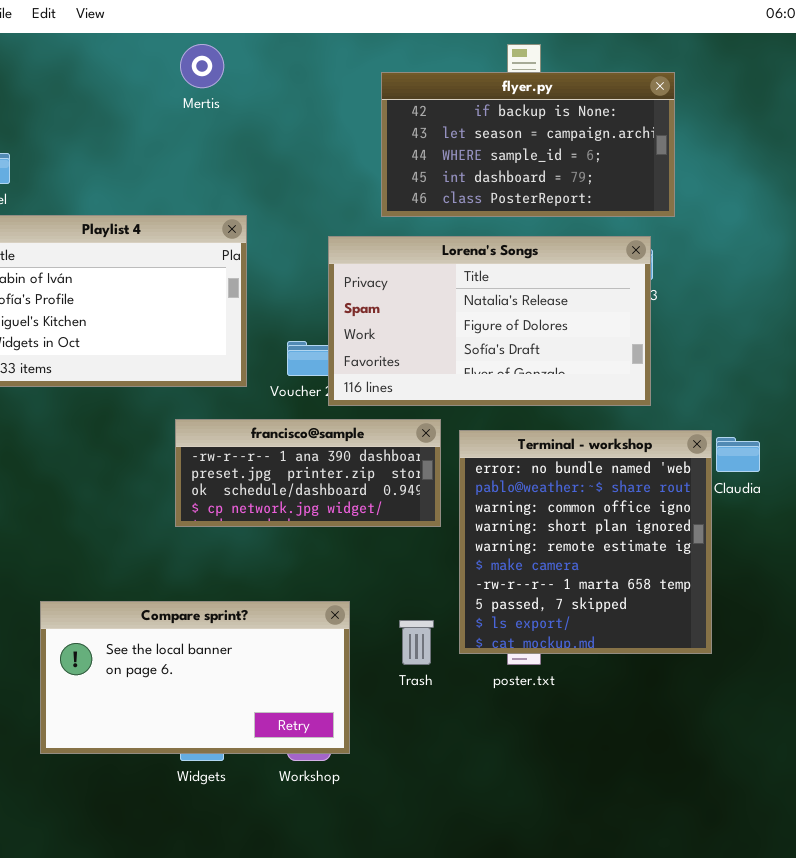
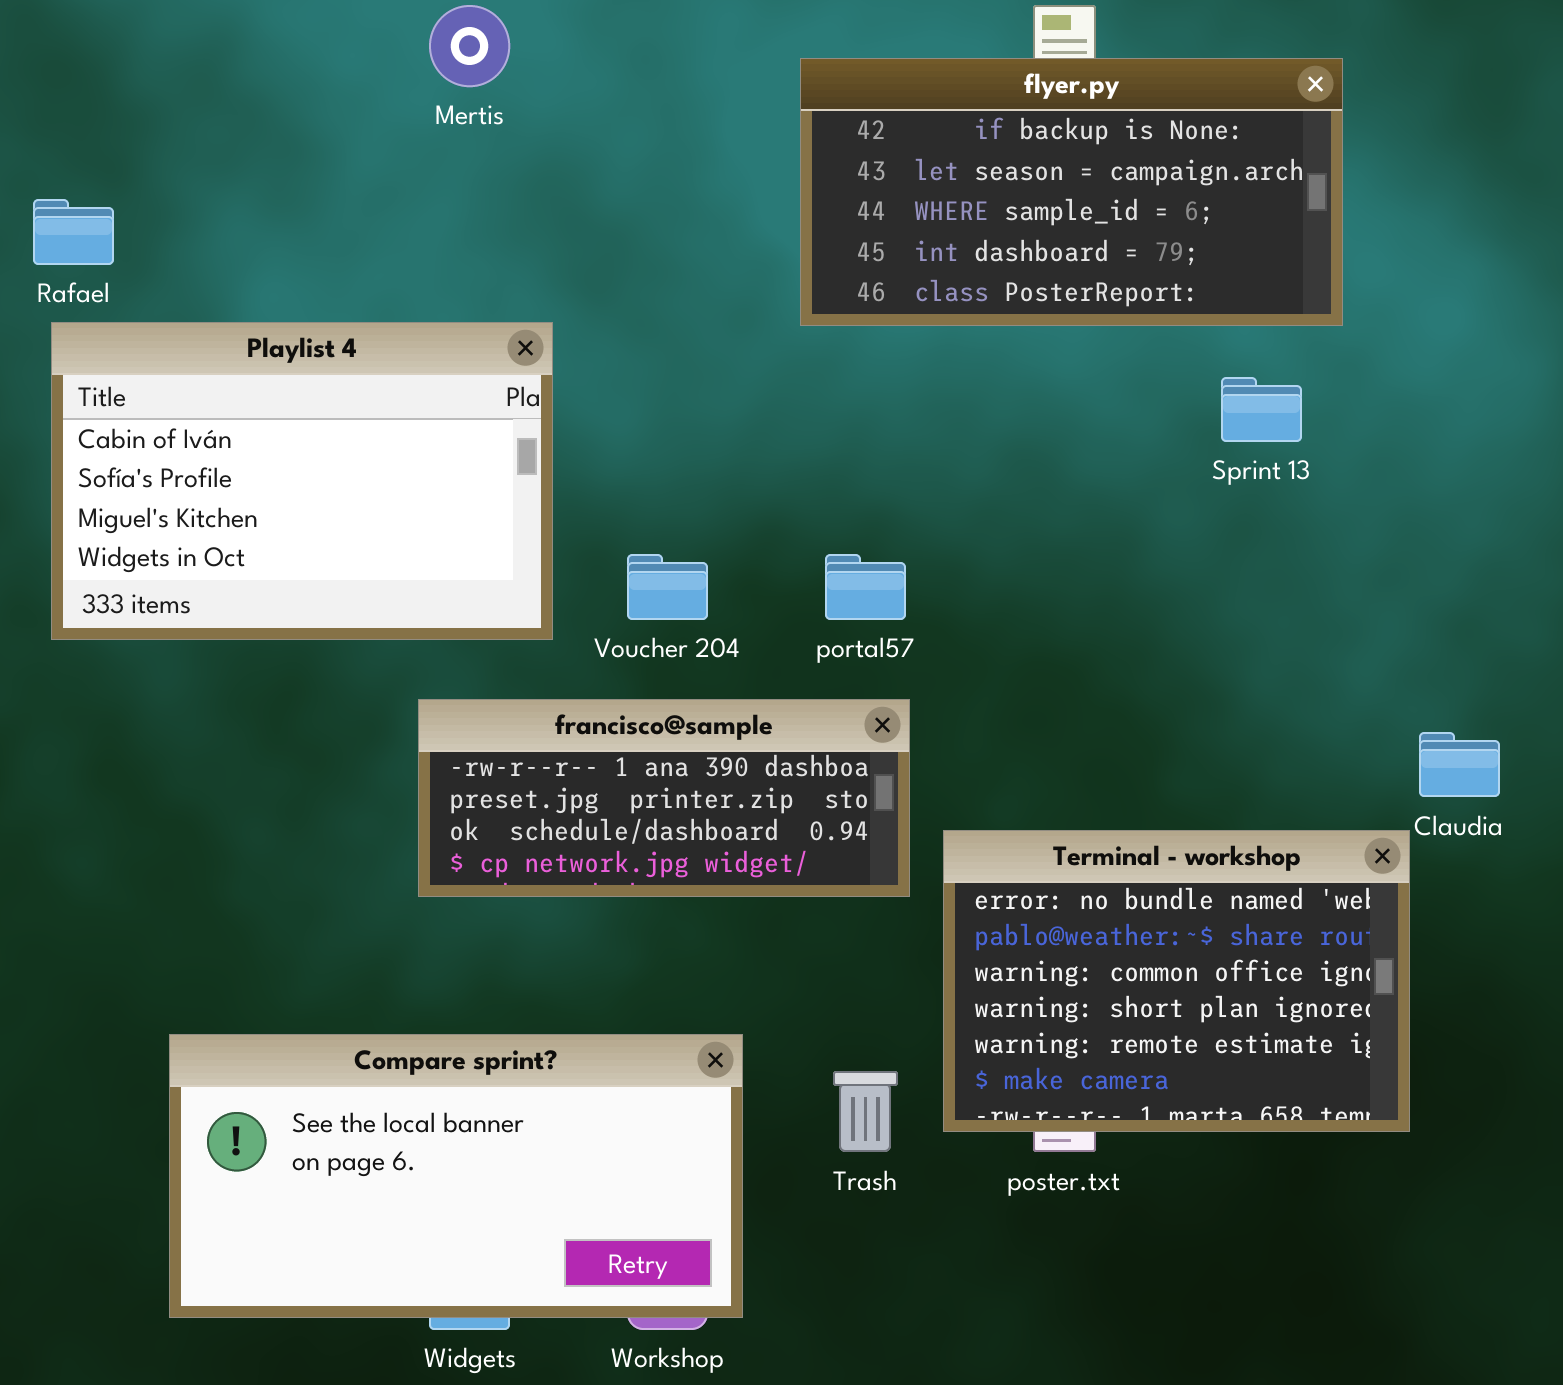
Lorena's Songs: [328,236,651,406] -> none, closed
Terminal - workshop: [459,430,712,654] -> [943,830,1410,1132], resized

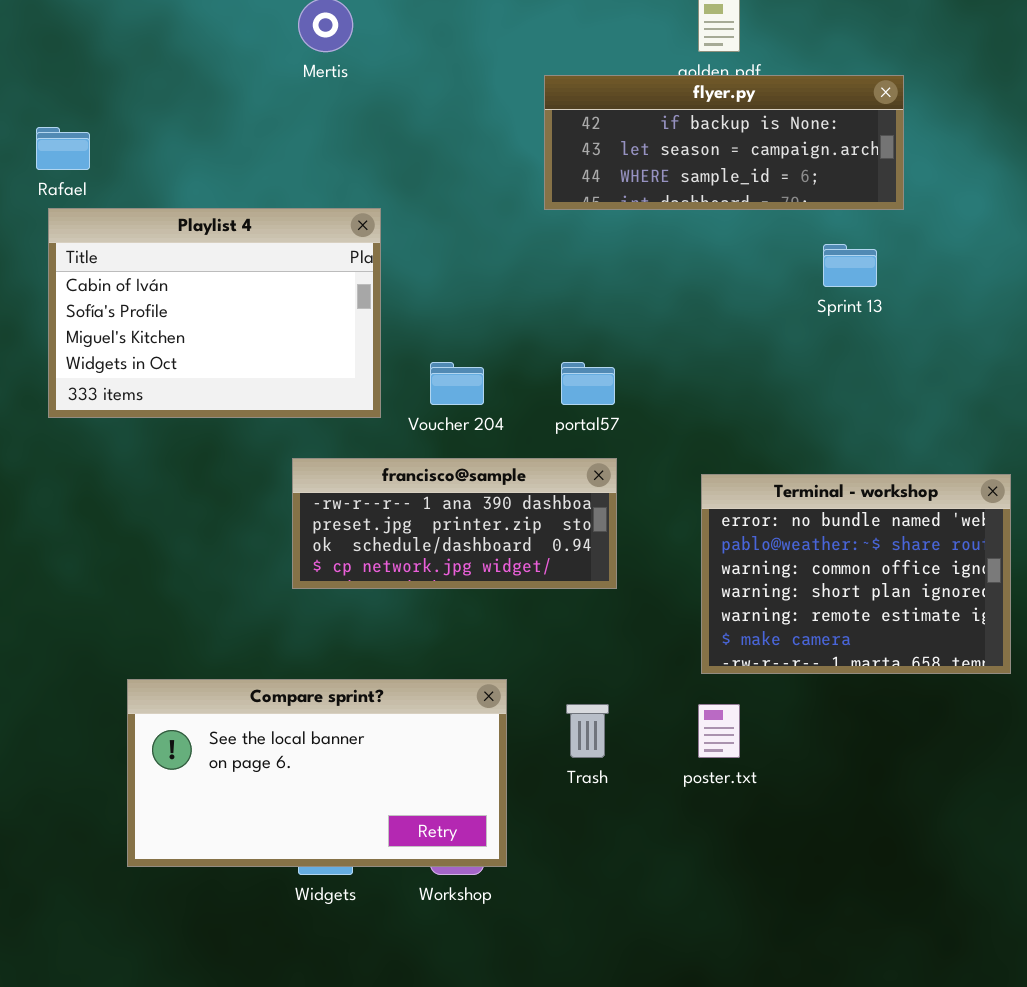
flyer.py: [800,58,1343,326] -> [544,75,904,210], resized
Terminal - workshop: [943,830,1410,1132] -> [701,474,1011,674], moved

